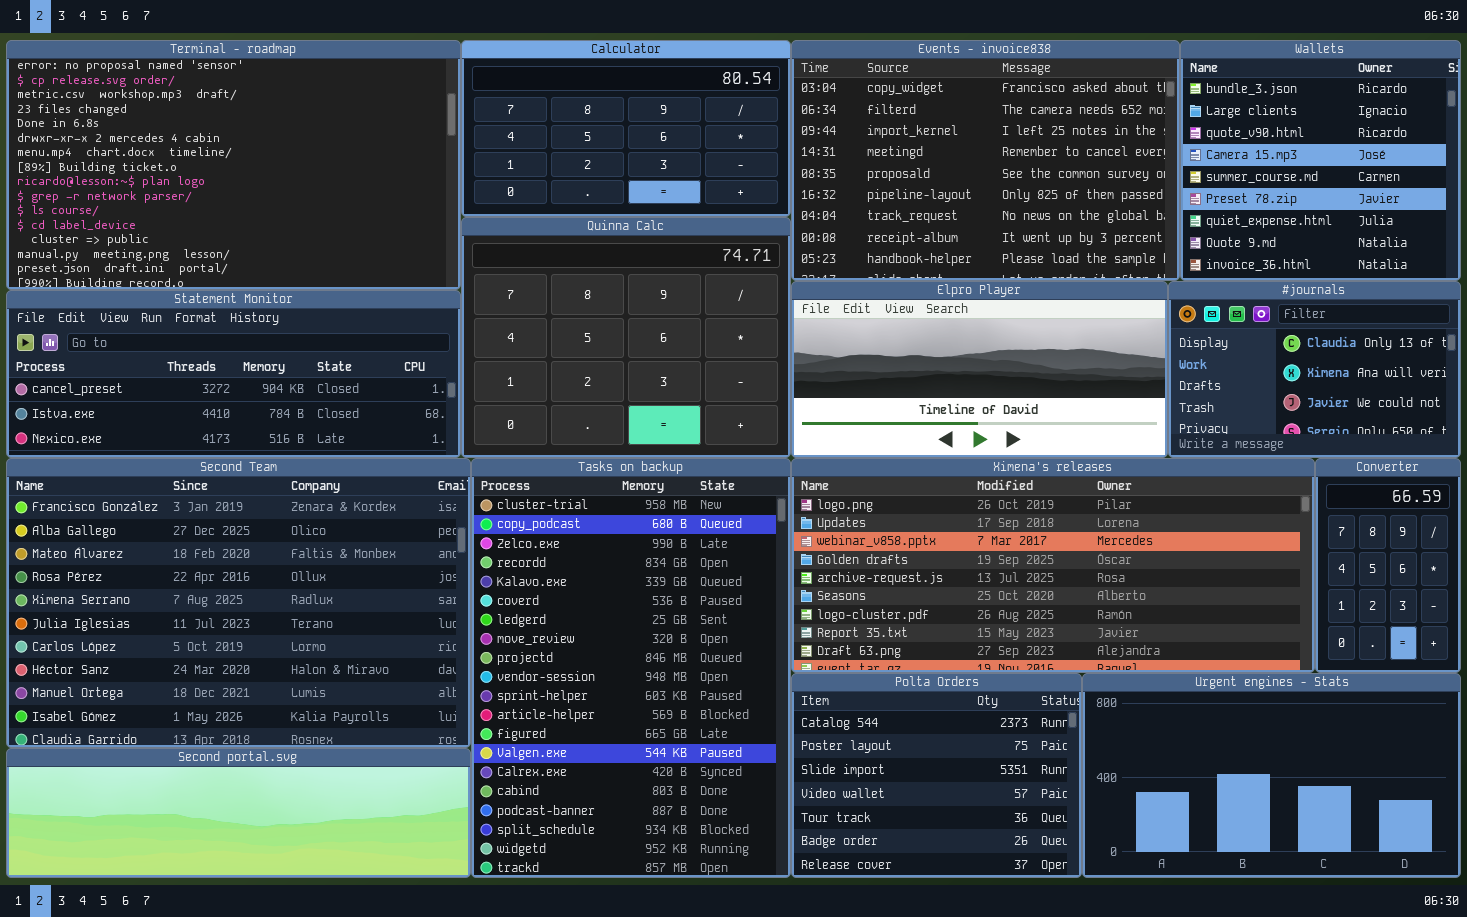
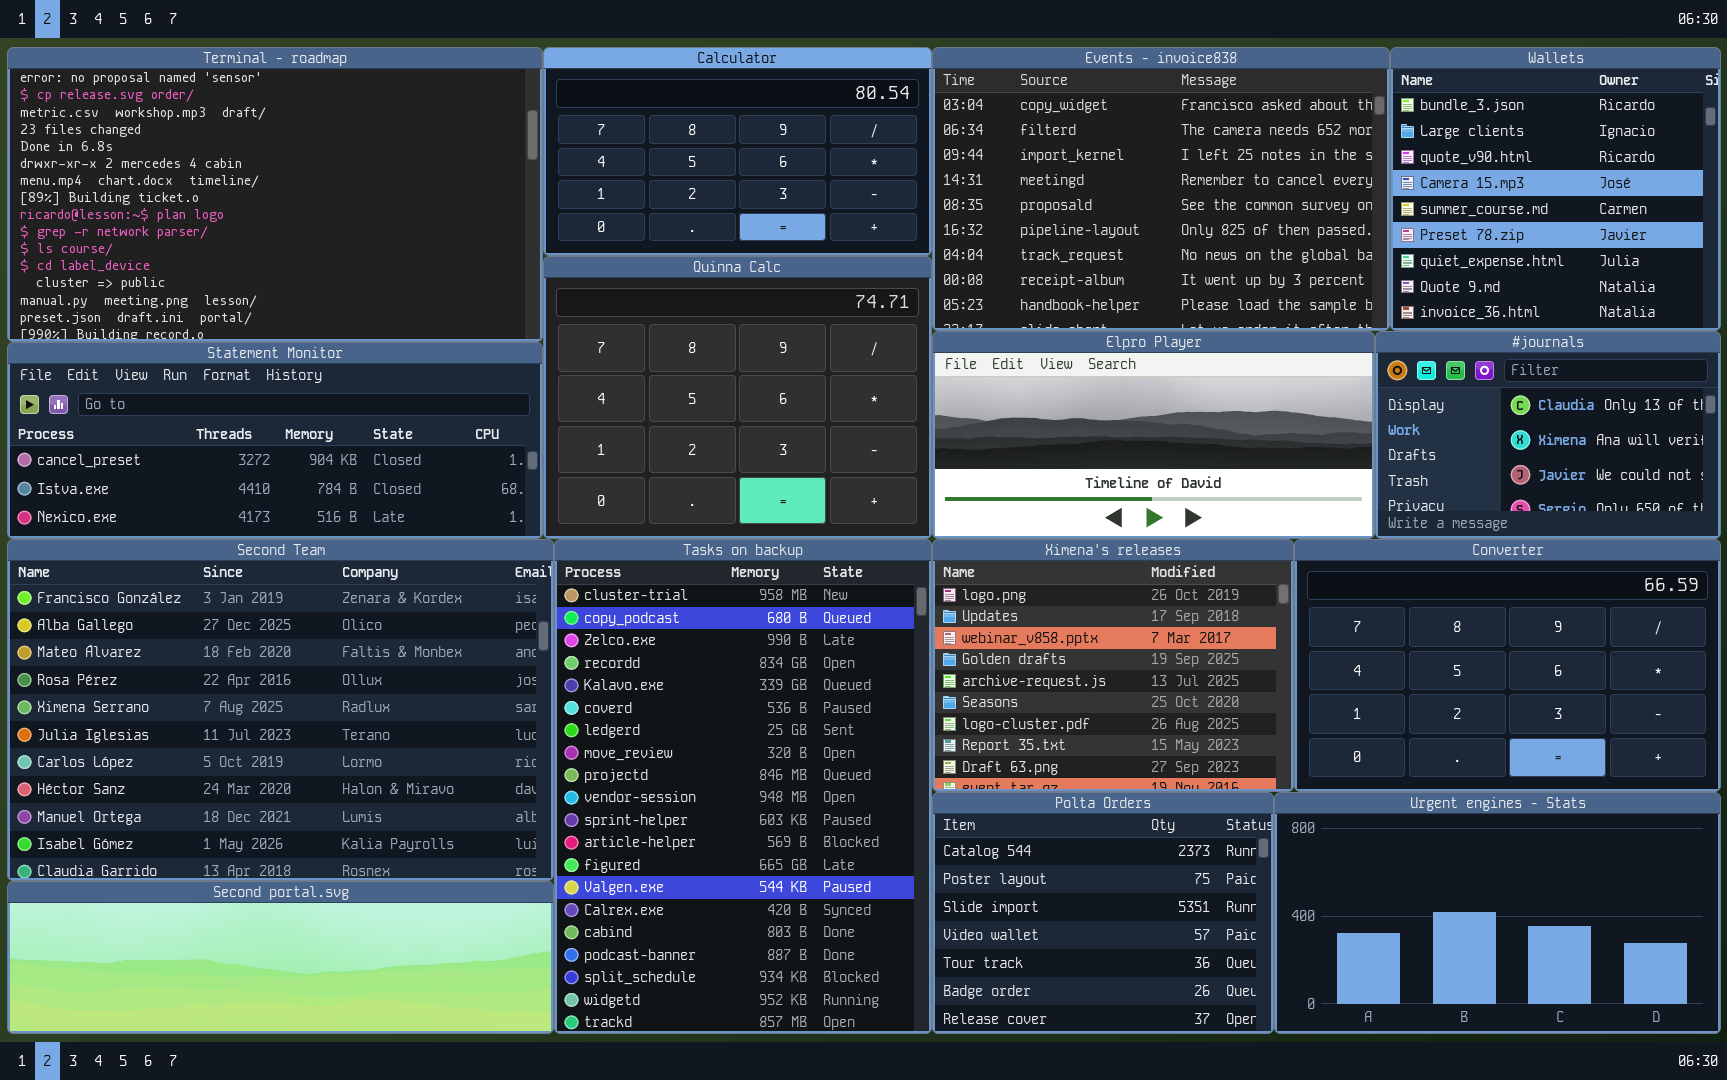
Ximena's releases: [791,458,1315,673] -> [932,539,1294,792], resized
Converter: [1315,458,1461,673] -> [1294,539,1721,792], resized

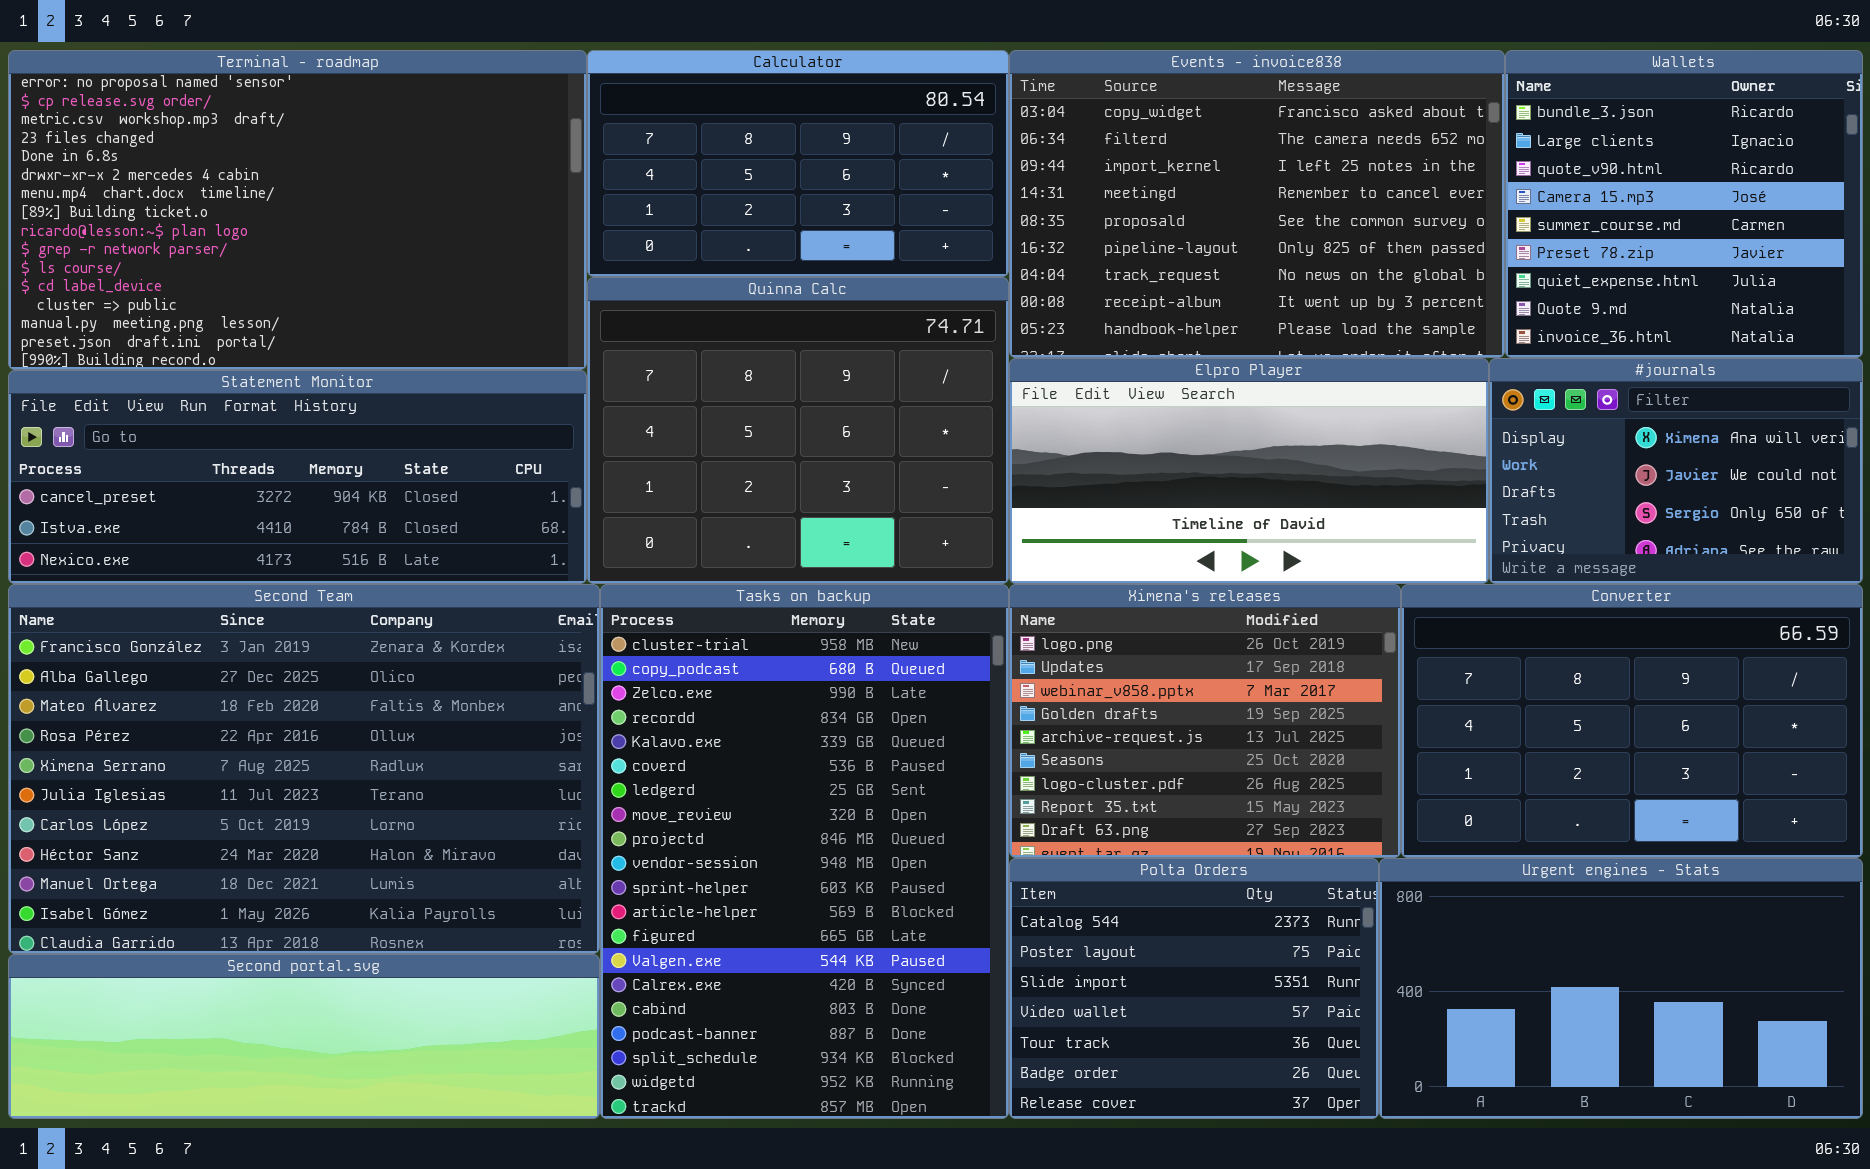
#journals: [1375,331,1721,539] -> [1489,358,1863,584], scrolled down 1 row

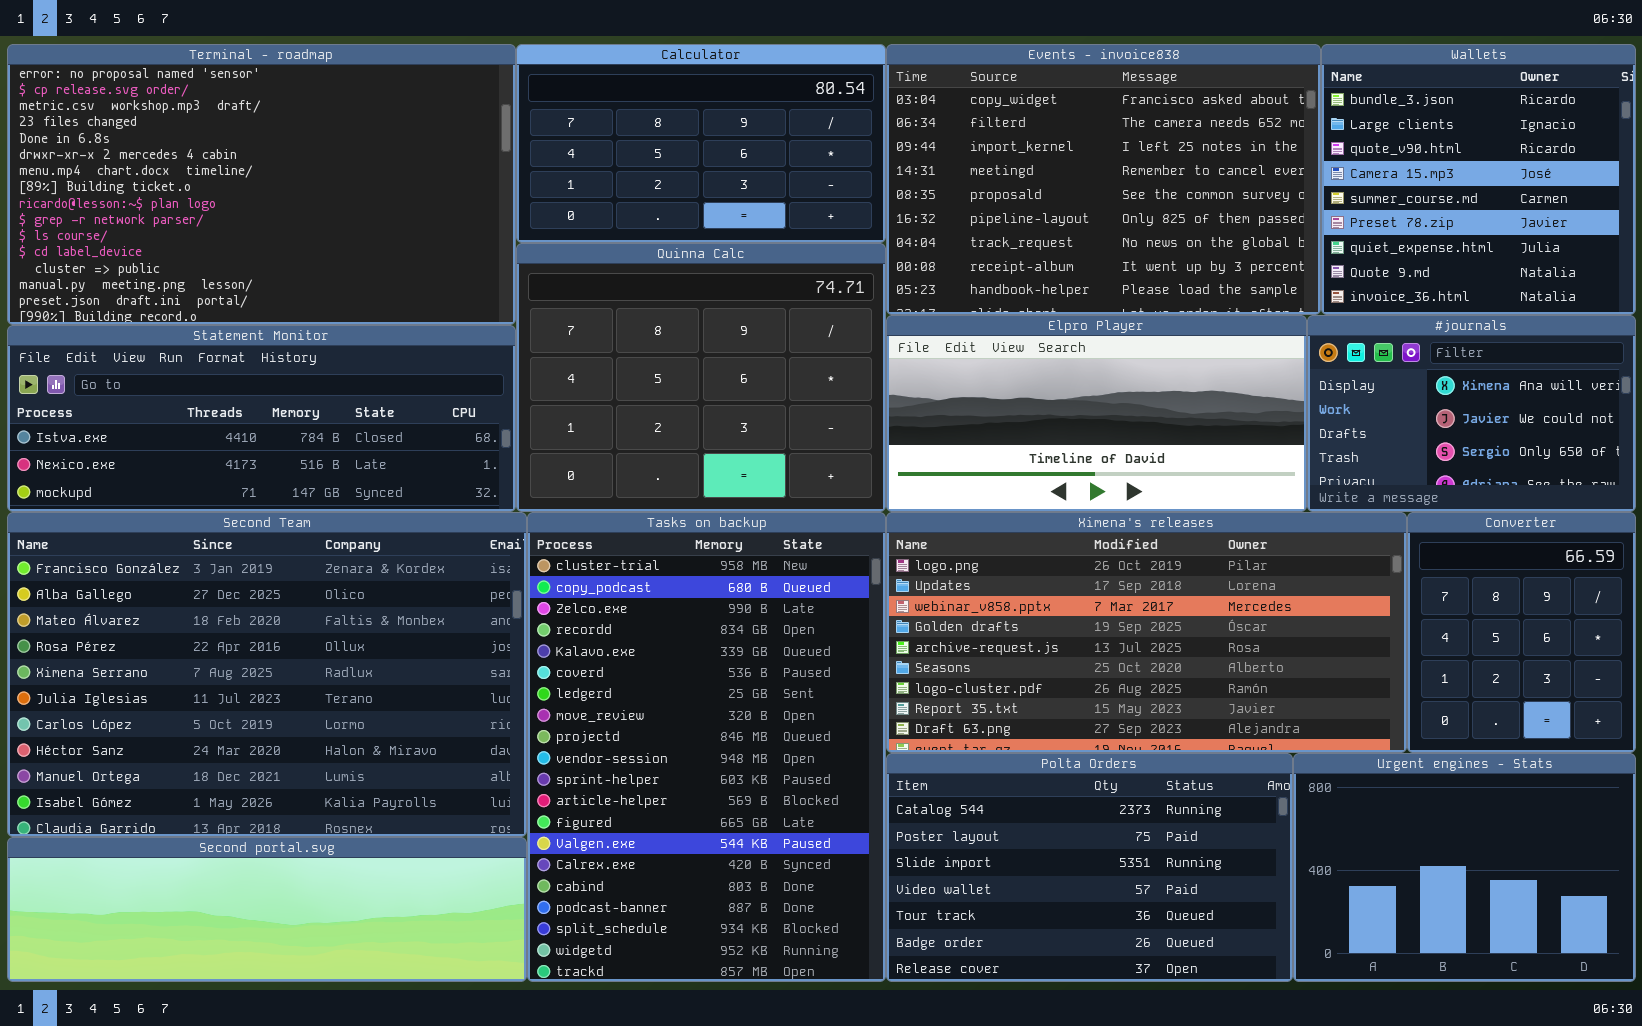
Statement Monitor: [8,370,587,584] -> [7,325,516,512], scrolled down 1 row
Ximena's releases: [1009,584,1401,858] -> [886,512,1407,753], resized
Converter: [1401,584,1863,858] -> [1407,512,1636,753], resized
Polta Orders: [1009,858,1379,1119] -> [886,753,1293,982], resized
Urgent engines - Stats: [1379,858,1863,1119] -> [1293,753,1636,982], resized

